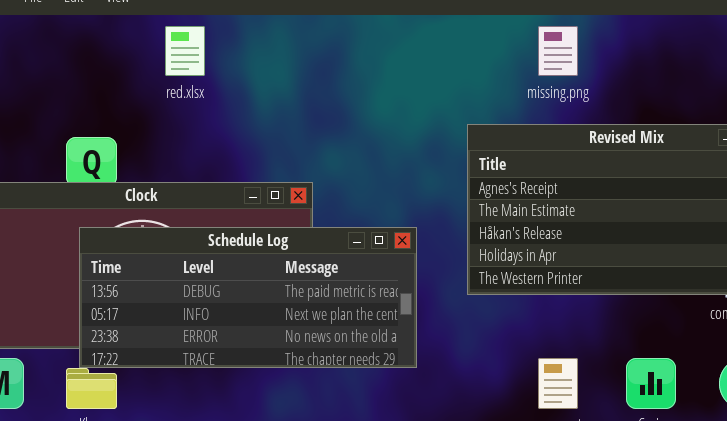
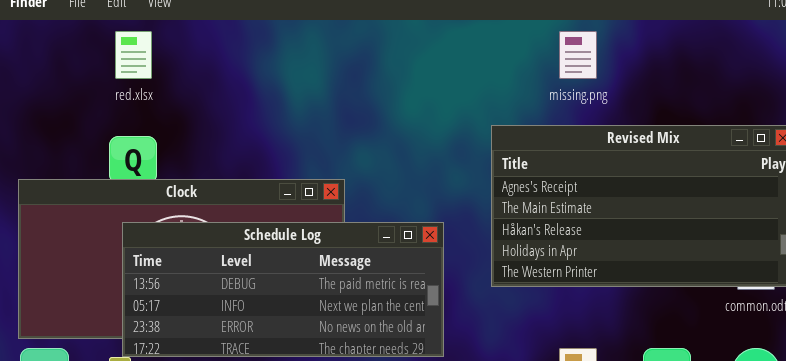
red.xlsx: [165,26,205,76] -> [115,31,152,79], moved

